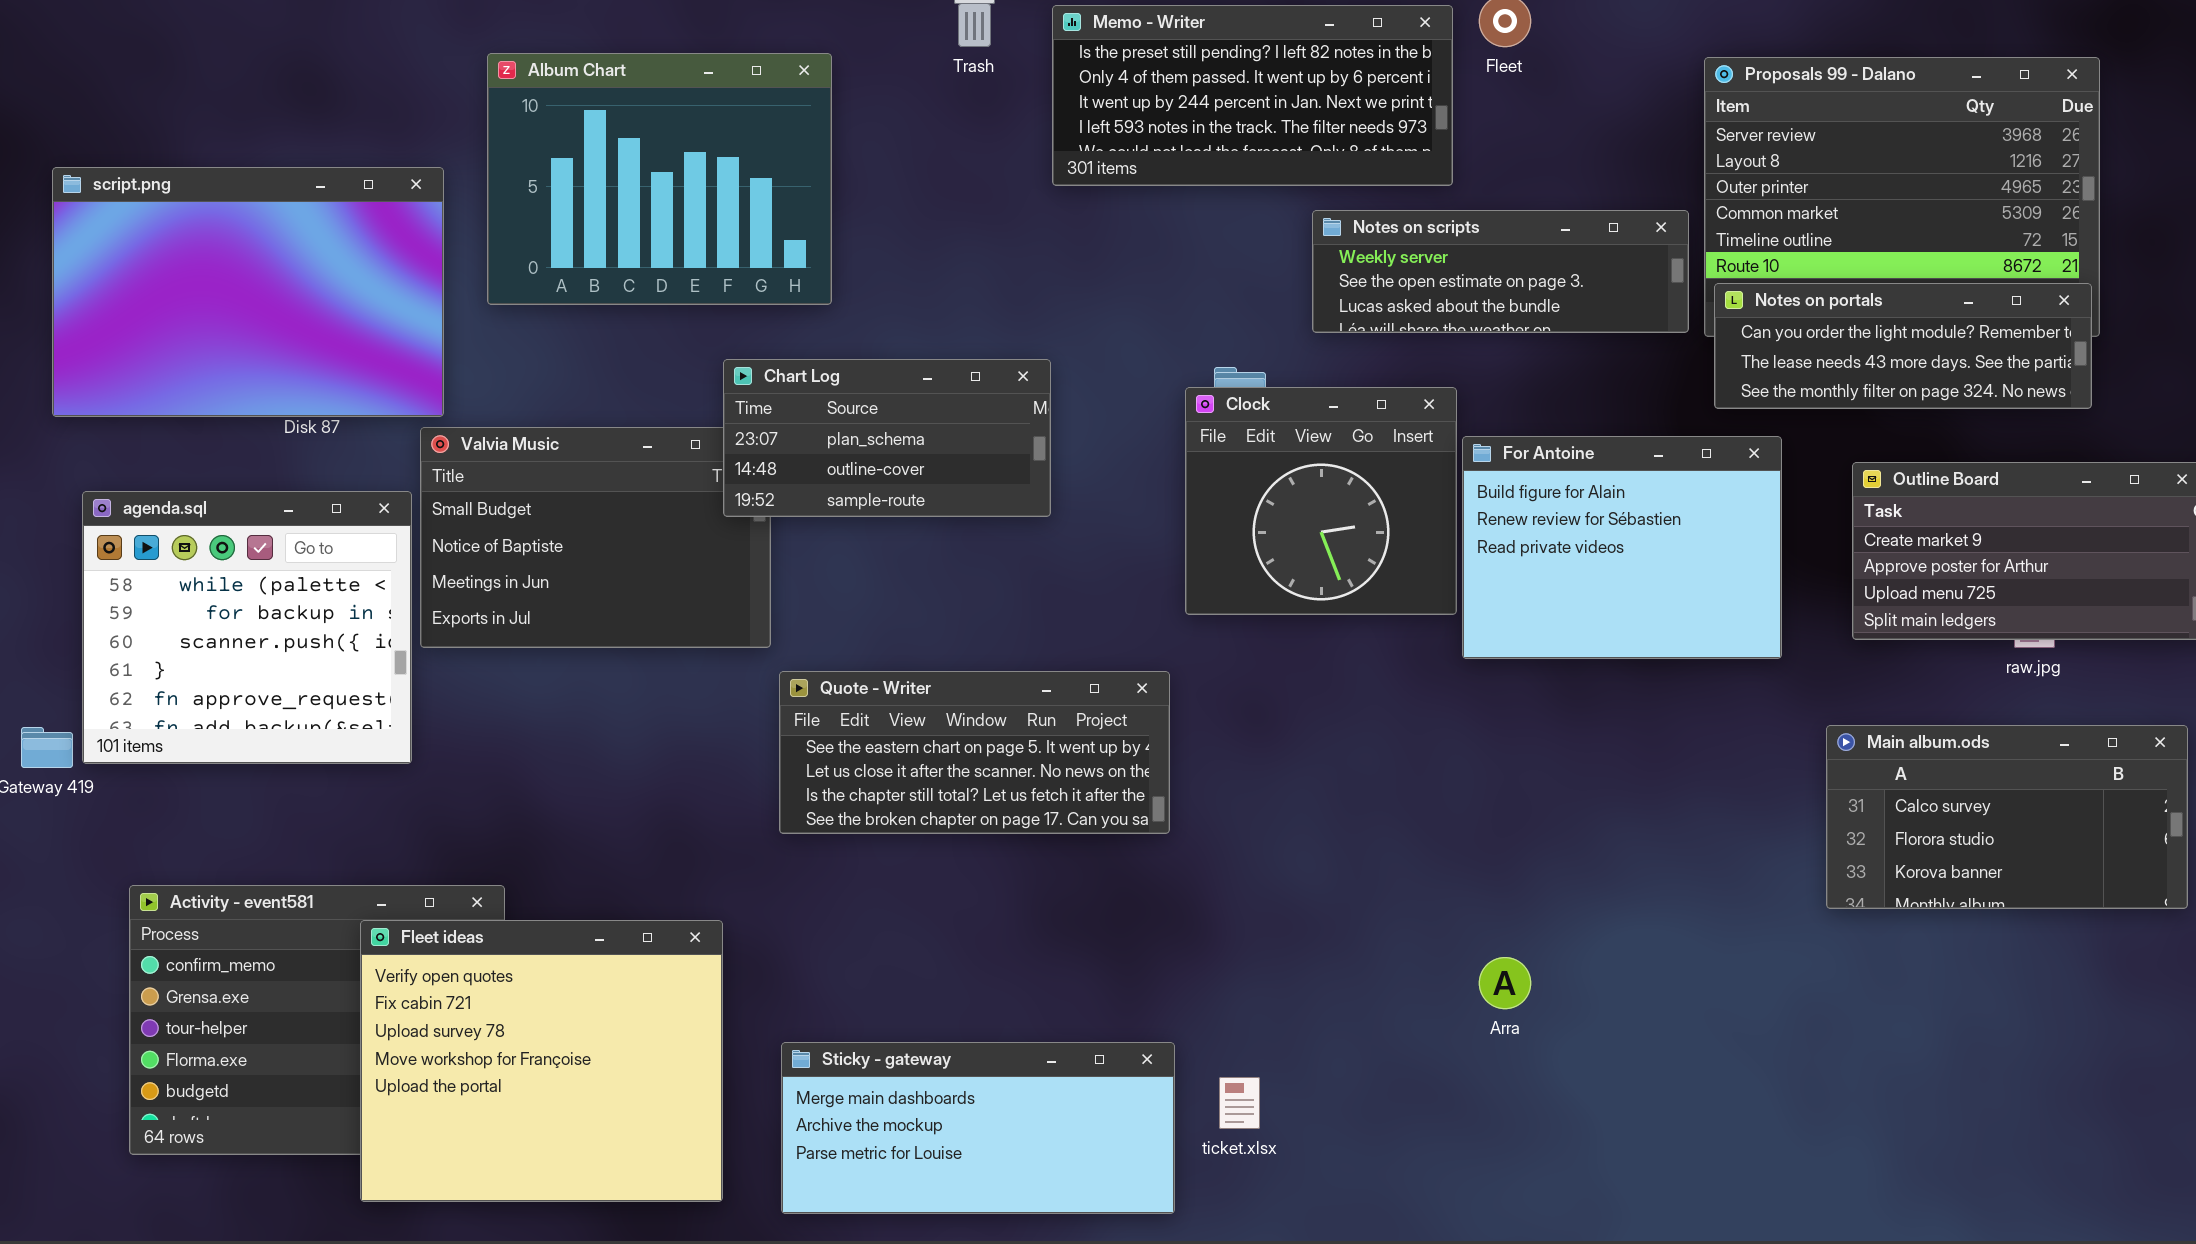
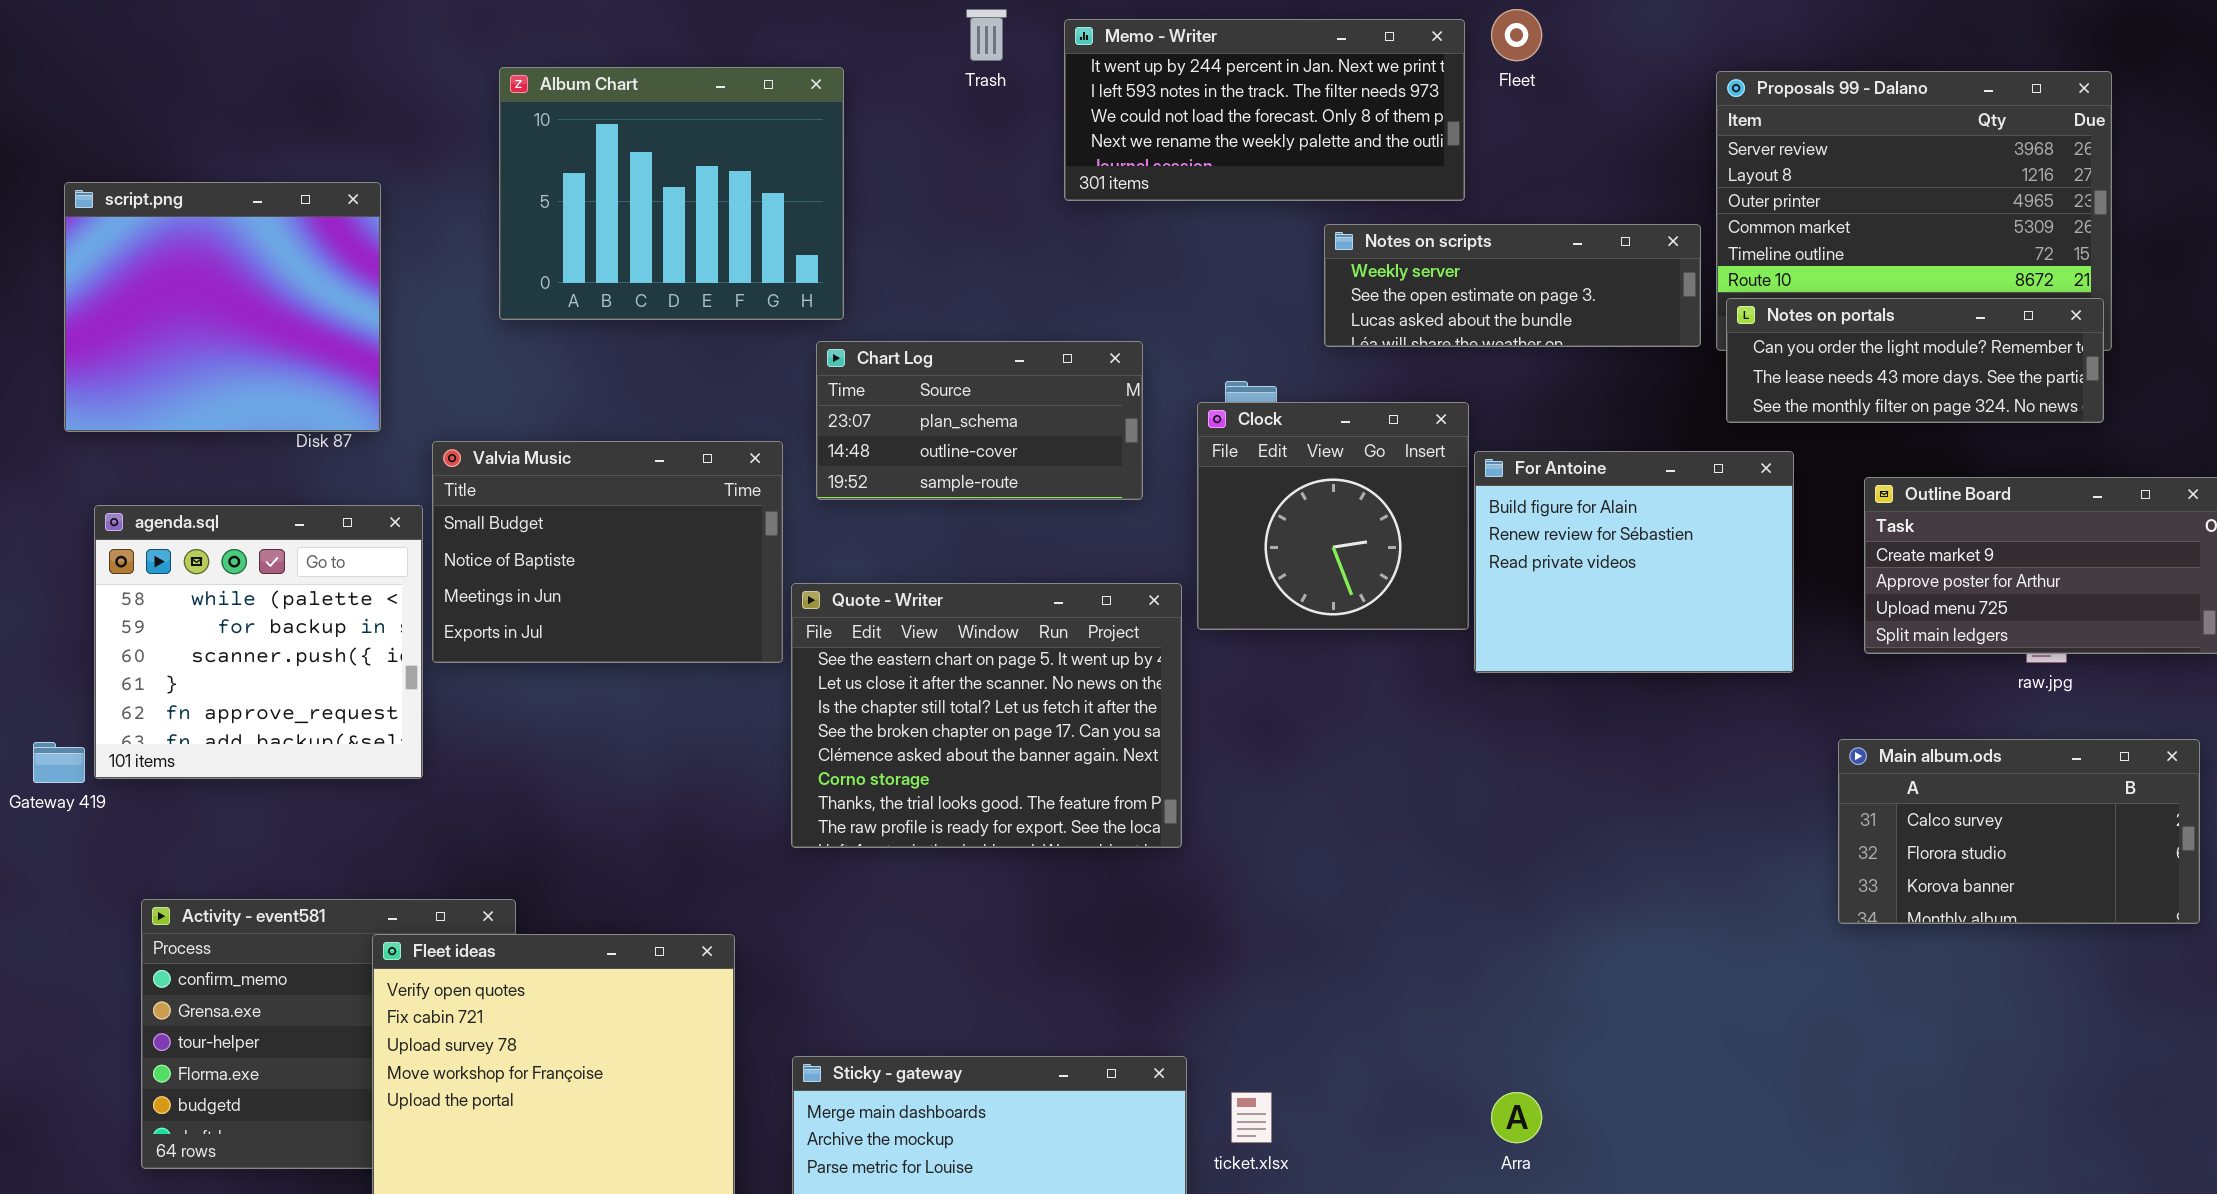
Memo - Writer: [1052,5,1453,186] -> [1064,19,1465,201], scrolled down 2 rows
script.png: [52,167,444,417] -> [64,182,381,432], resized
Chart Log: [723,359,1051,517] -> [816,341,1143,500], moved
Quote - Writer: [779,671,1170,834] -> [791,583,1182,848], resized
Arra: [1479,957,1531,1009] -> [1491,1092,1542,1143], moved

